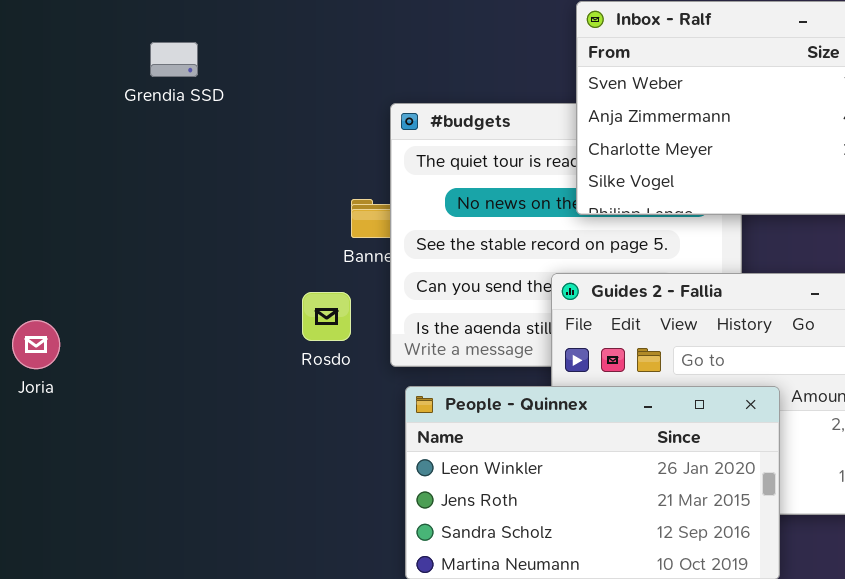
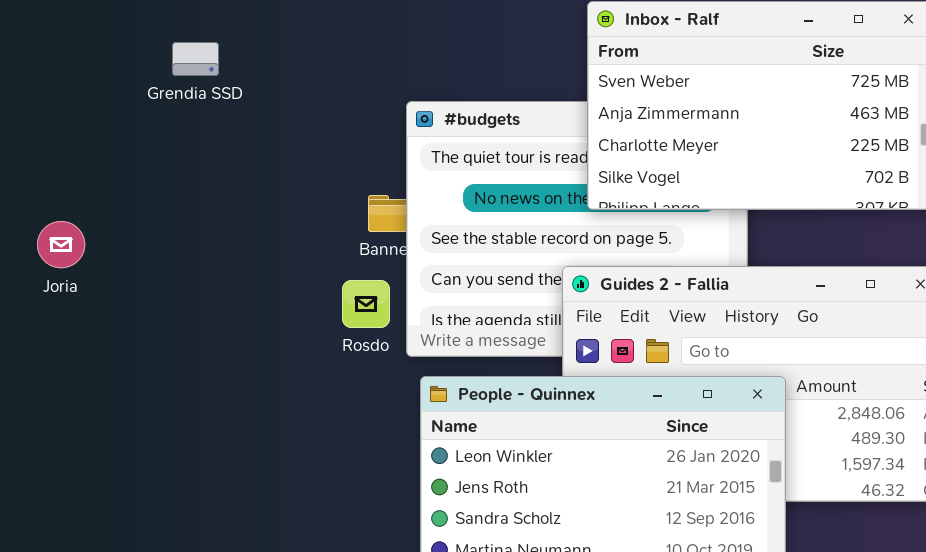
Rosdo: [302,292,351,341] -> [342,280,390,328], moved
Joria: [12,320,60,369] -> [37,221,85,268], moved

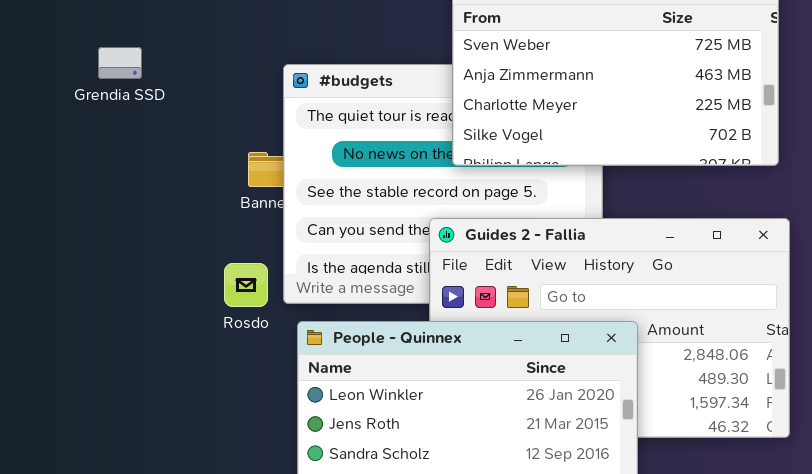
Grendia SSD: [172,42,219,76] -> [98,47,142,79], moved
Rosdo: [342,280,390,328] -> [224,263,268,307], moved

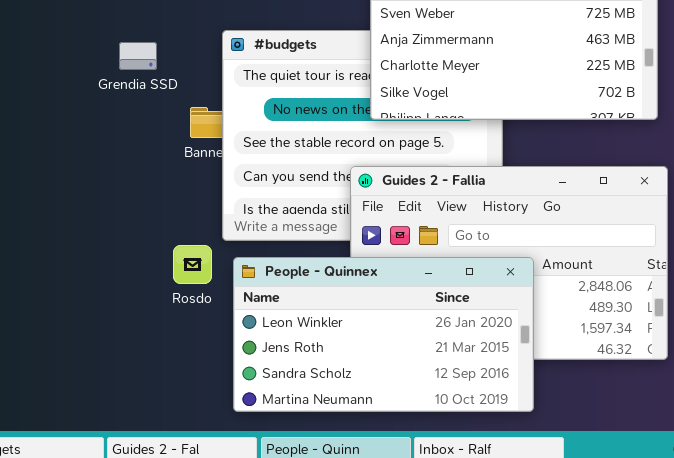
Grendia SSD: [98,47,142,79] -> [119,42,157,70], moved
Rosdo: [224,263,268,307] -> [173,245,212,284], moved

